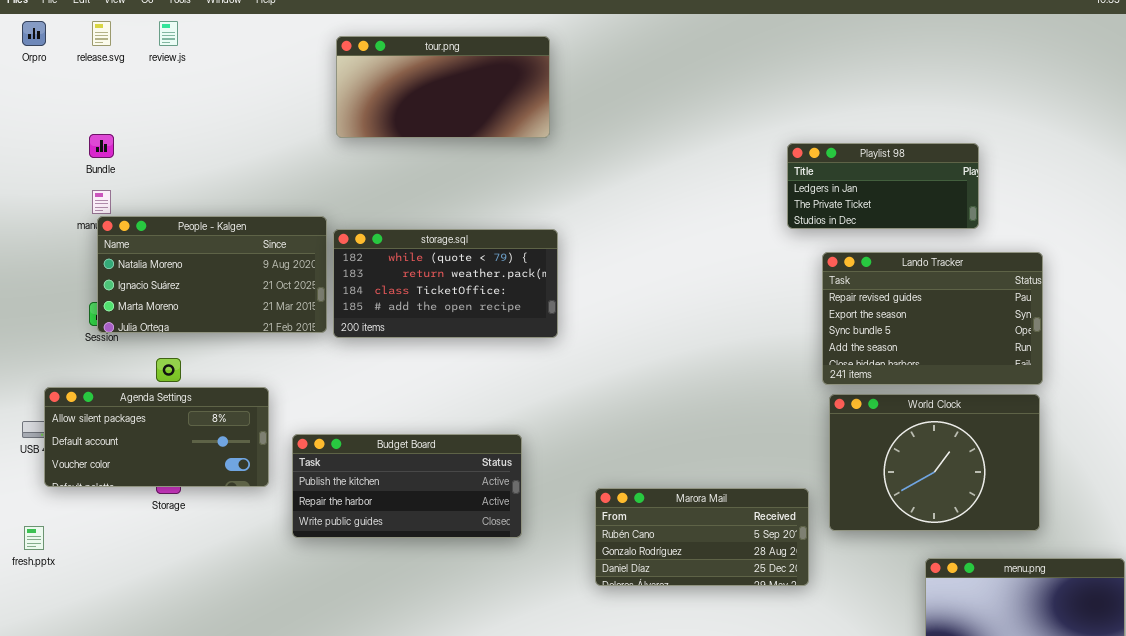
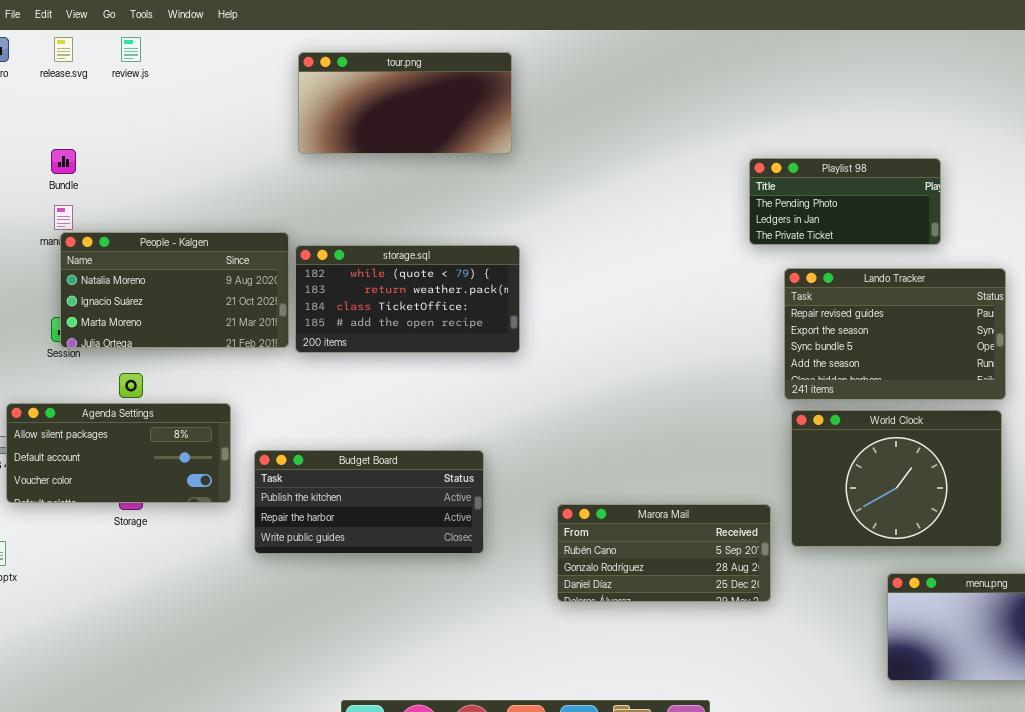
Playlist 98: [787,143,979,229] -> [749,158,941,245], scrolled up 1 row

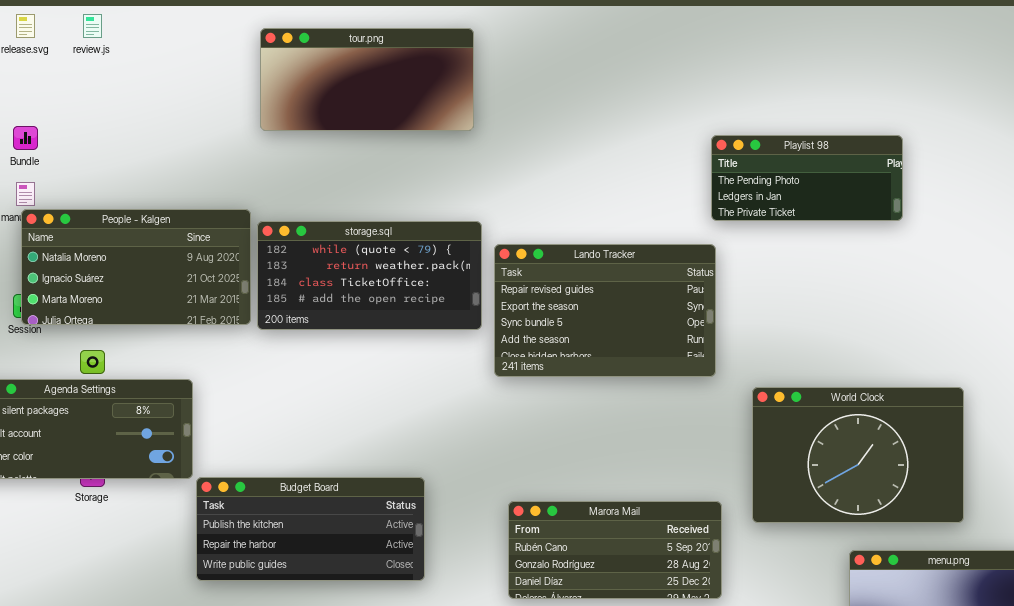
Lando Tracker: [784,268,1006,400] -> [494,244,716,377], moved
Budget Board: [254,450,484,554] -> [196,477,425,581], moved
Marora Mail: [557,504,771,602] -> [508,501,722,599], moved

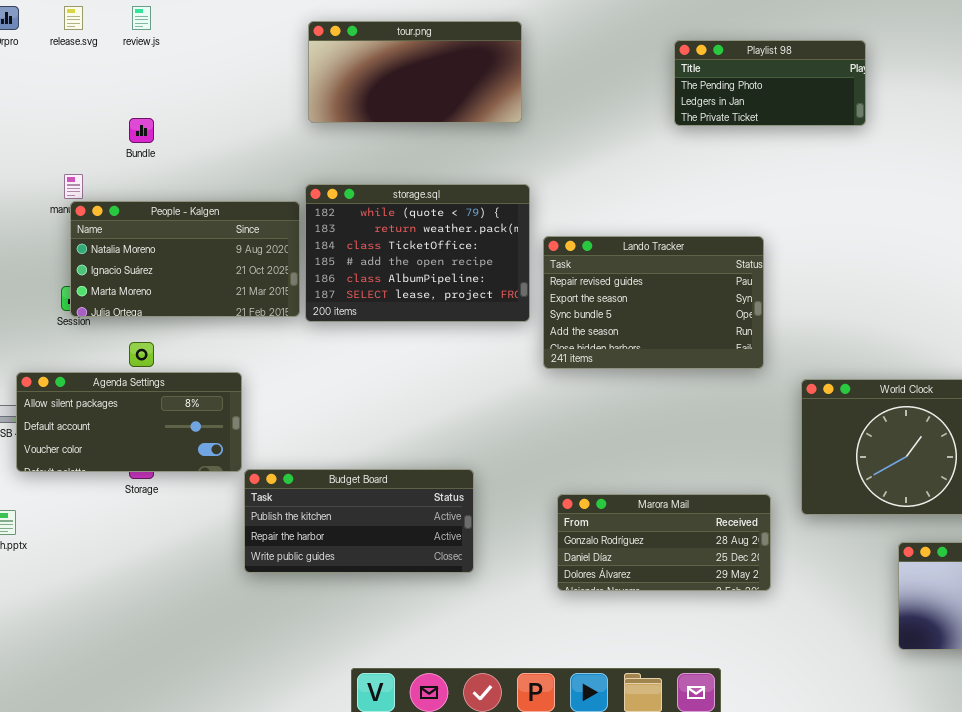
Bundle: [13,126,38,150] -> [129,118,154,143], moved
Playlist 98: [711,135,903,221] -> [674,40,866,126], moved
storage.sql: [257,221,482,330] -> [305,184,530,322], resized
Marora Mail: [508,501,722,599] -> [557,494,771,591], scrolled down 1 row

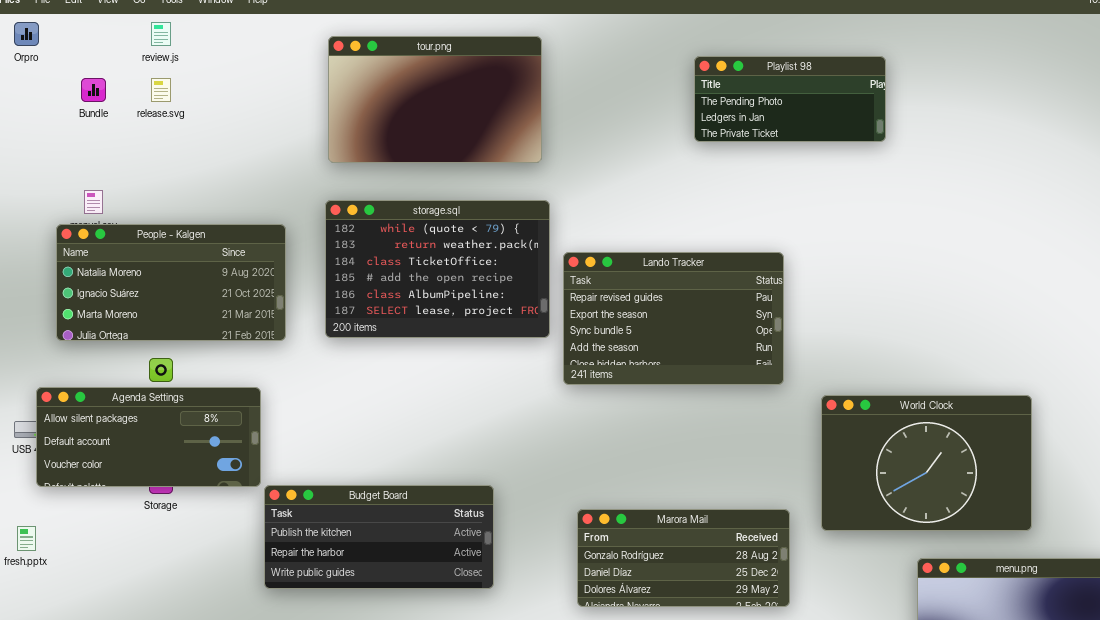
release.svg: [64,6,83,30] -> [151,78,171,102], moved
tour.png: [308,21,522,123] -> [328,36,542,163], resized
Bundle: [129,118,154,143] -> [81,78,106,102], moved
People - Kalgen: [70,201,300,317] -> [56,224,286,341], moved

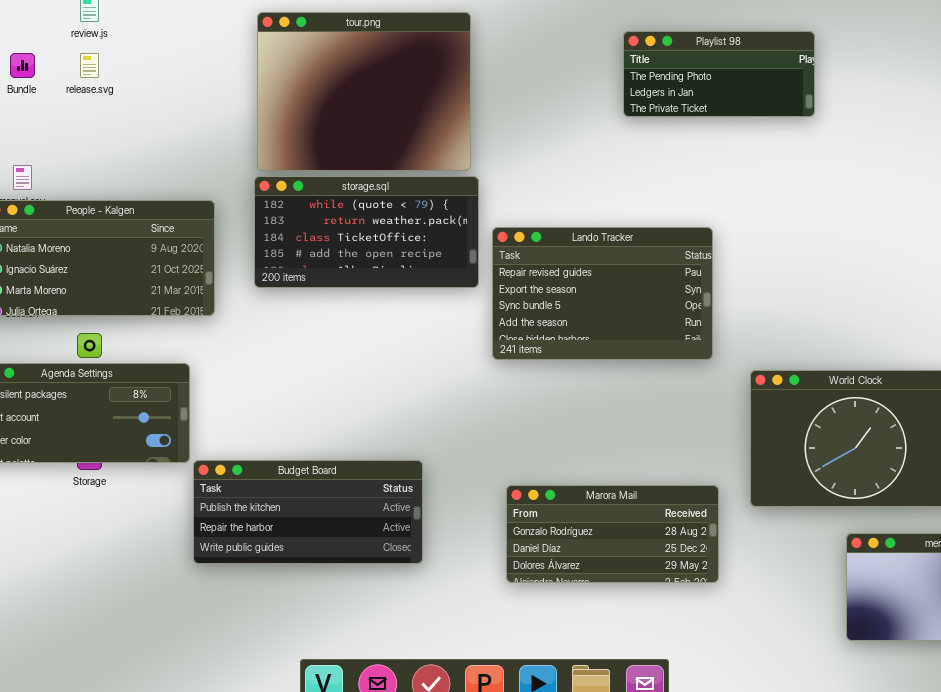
tour.png: [328,36,542,163] -> [257,12,471,171], resized
storage.sql: [325,200,550,338] -> [254,176,479,288], resized

